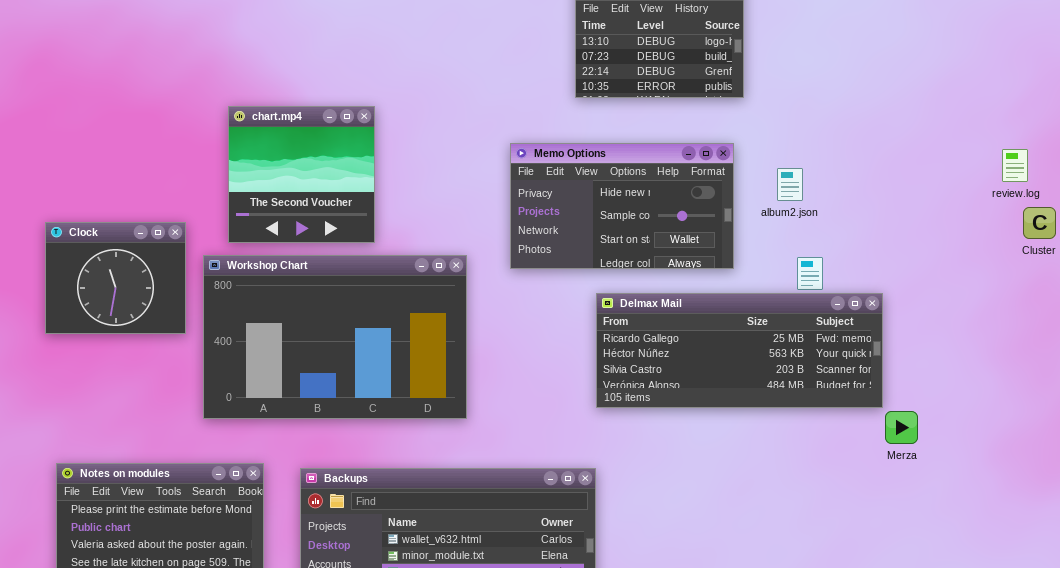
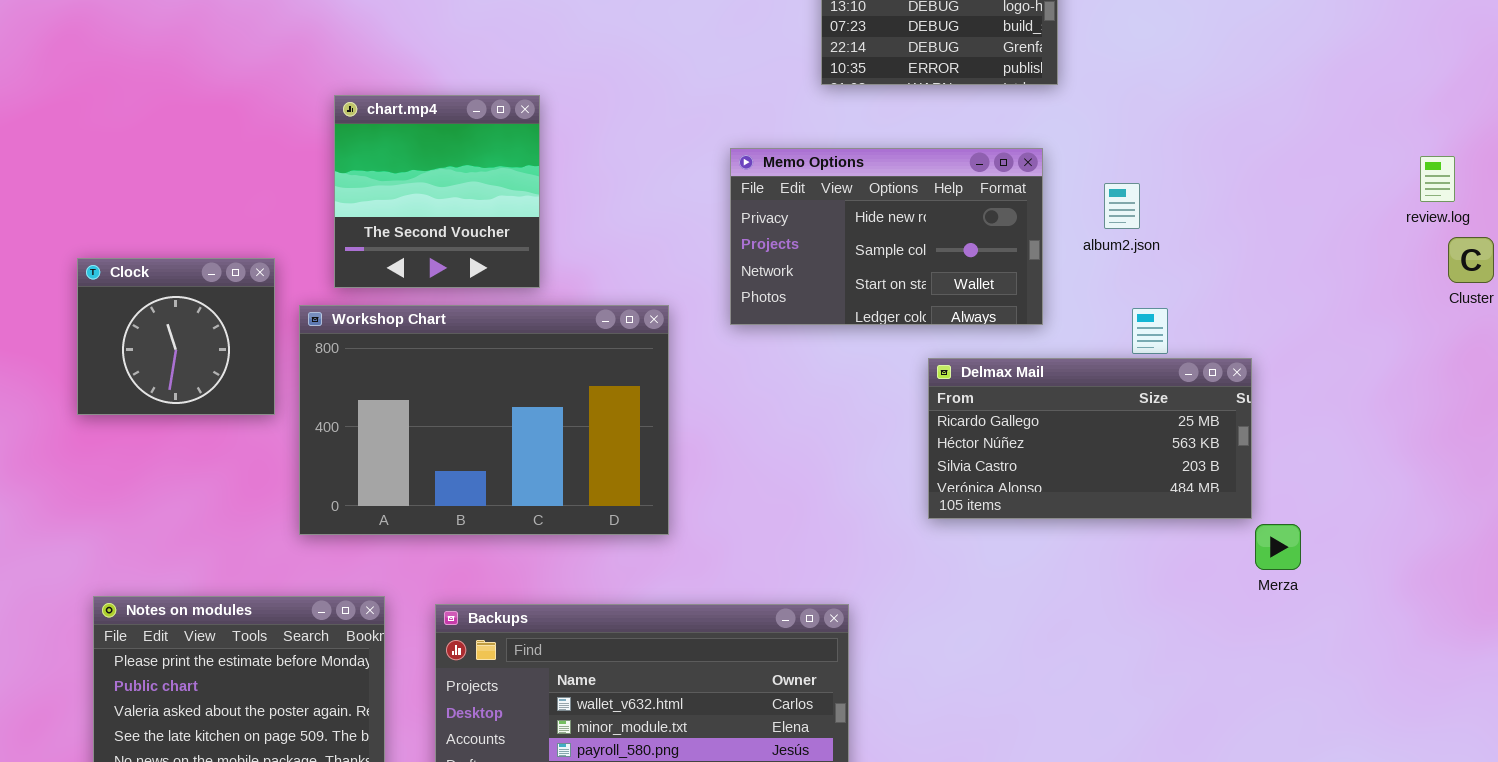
Delmax Mail: [596,293,883,408] -> [928,358,1252,519], resized

